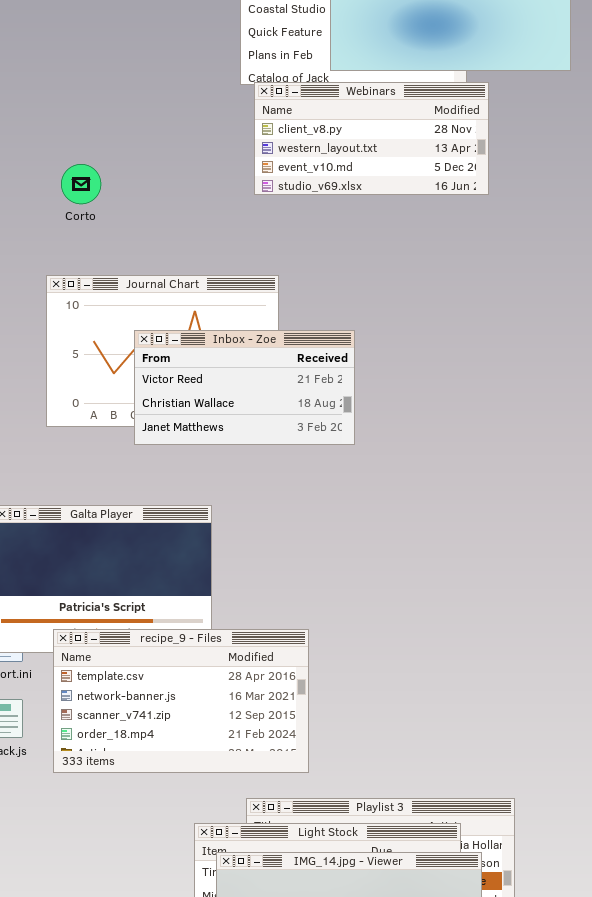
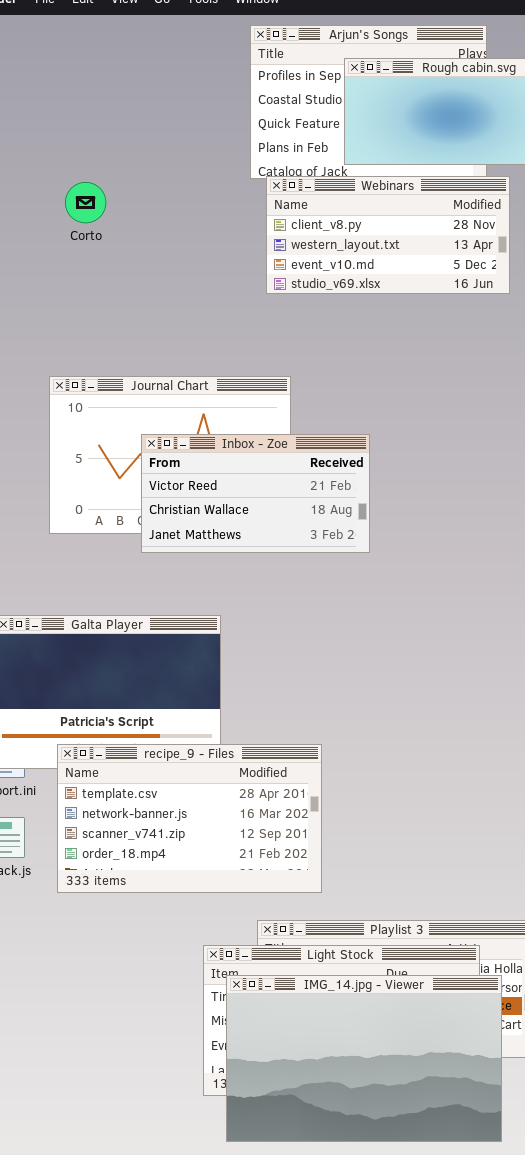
Corto: [61,164,101,204] -> [65,182,106,223], moved

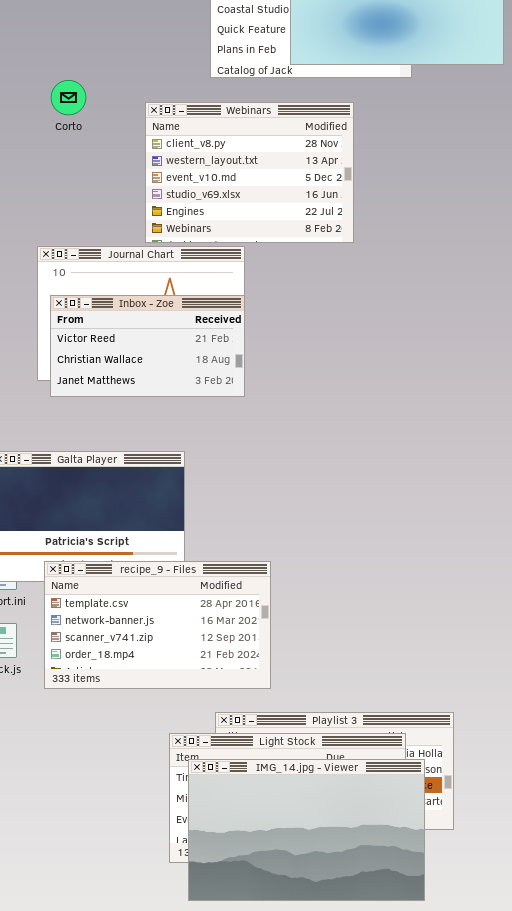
Webinars: [266,176,510,294] -> [145,102,354,243], moved, resized
Inbox - Zoe: [141,434,370,553] -> [50,295,245,397], moved

